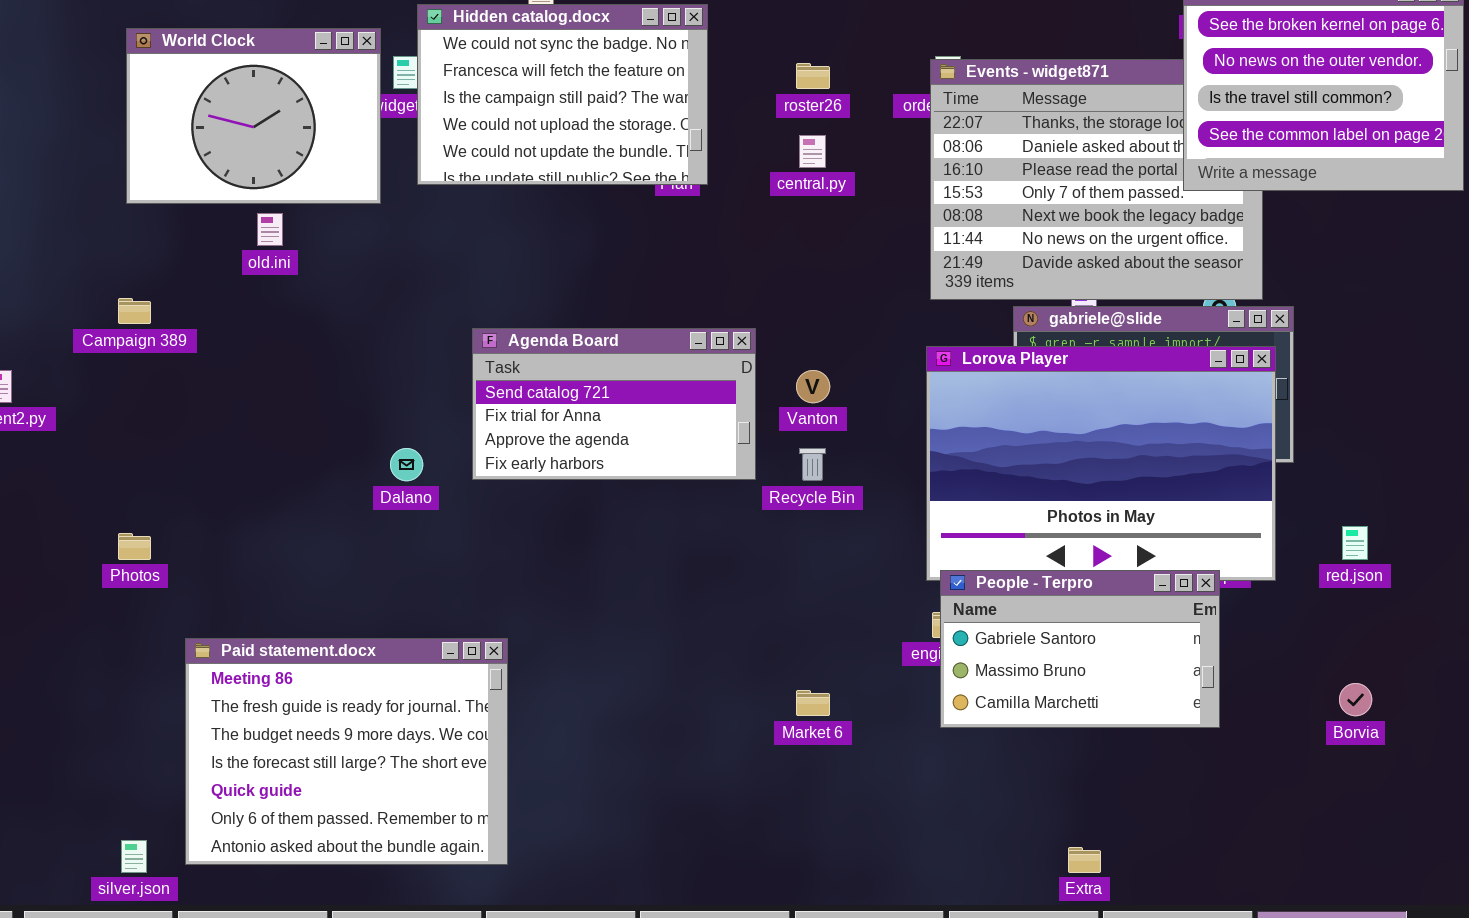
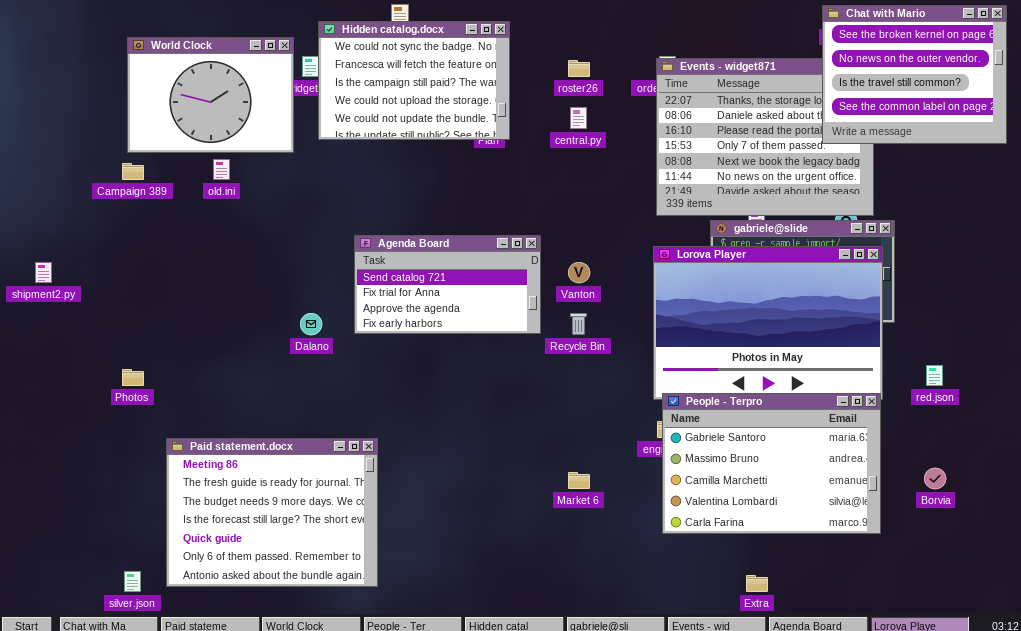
Campaign 389: [118,298,151,324] -> [122,163,144,180], moved
People - Terpro: [940,570,1220,728] -> [662,393,881,534], resized

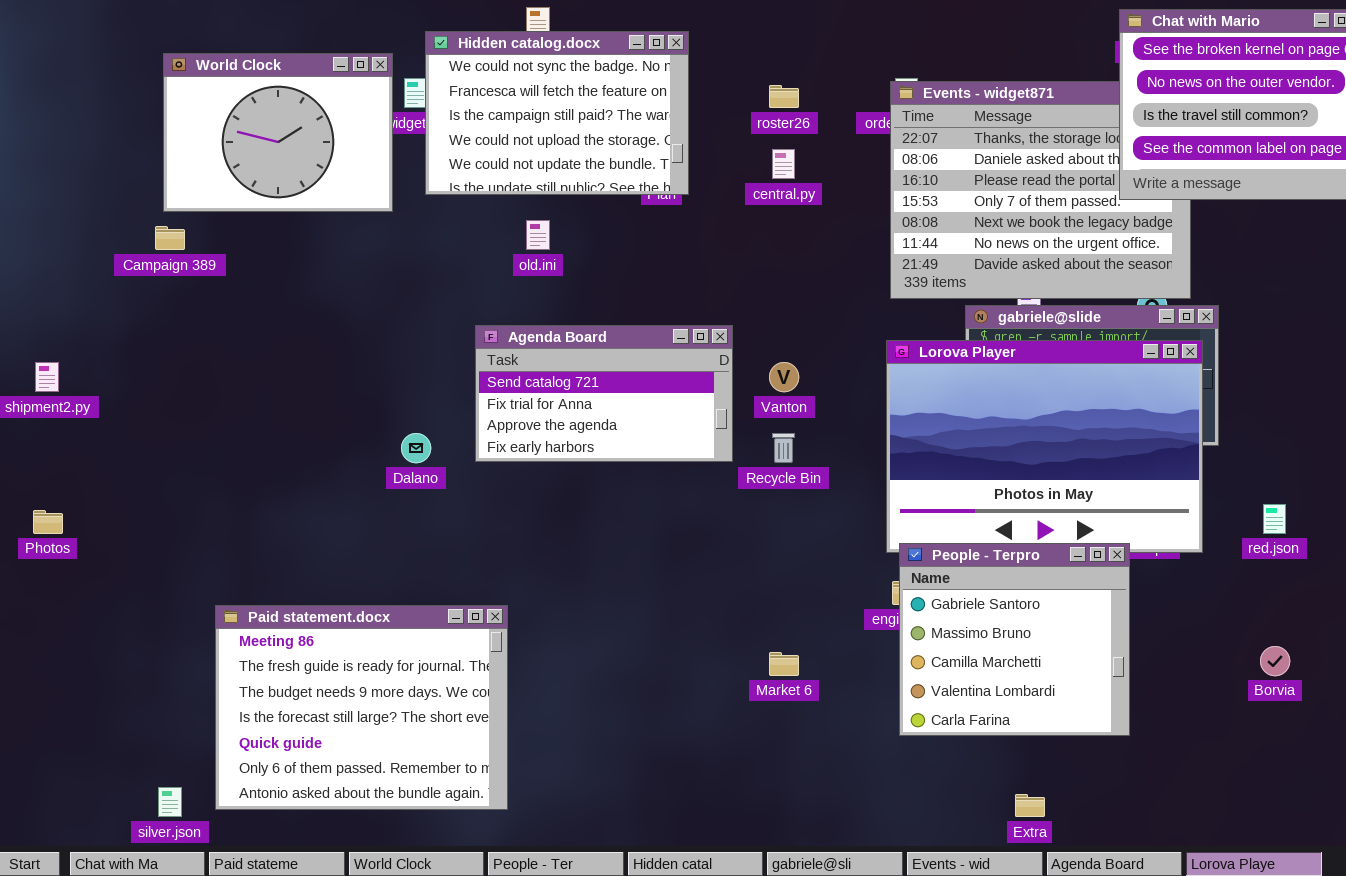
old.ini: [213,159,230,180] -> [526,220,550,250], moved
Photos: [122,369,144,386] -> [33,510,63,534], moved
People - Terpro: [662,393,881,534] -> [899,543,1130,736], resized

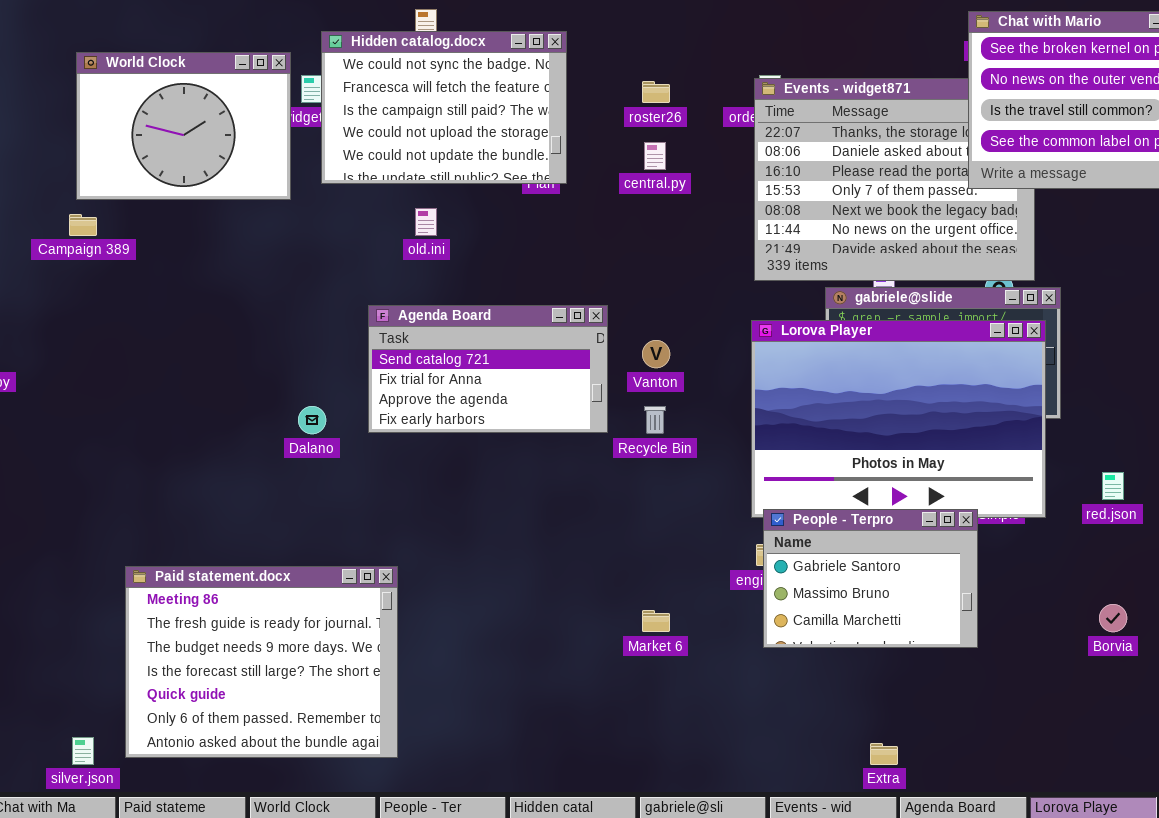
People - Terpro: [899,543,1130,736] -> [763,509,978,648], resized

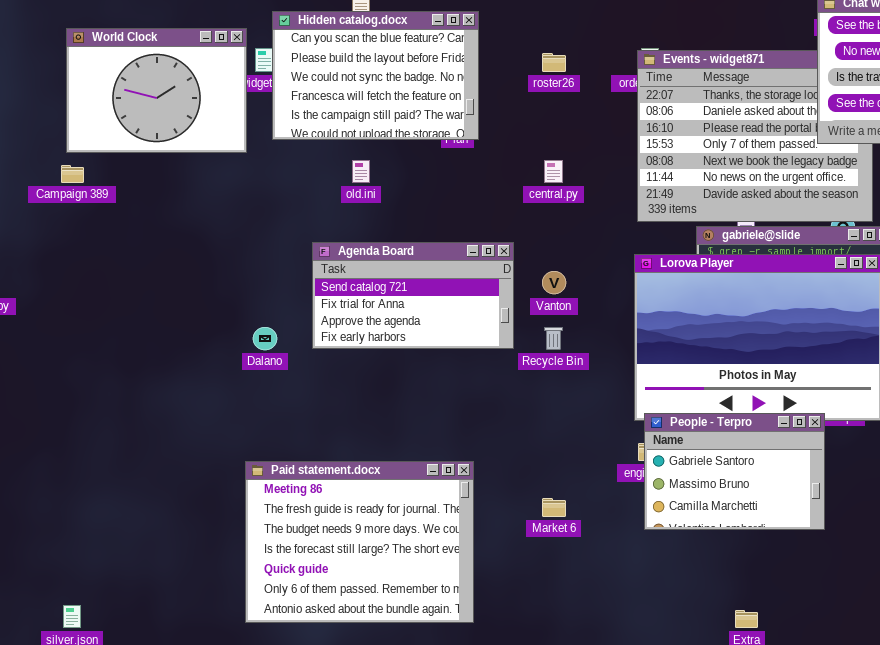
Hidden catalog.docx: [321,31,567,184] -> [272,11,479,140], scrolled up 2 rows
central.py: [644,142,666,170] -> [544,160,563,183], moved
Paid statement.docx: [125,566,398,758] -> [245,461,474,623], moved

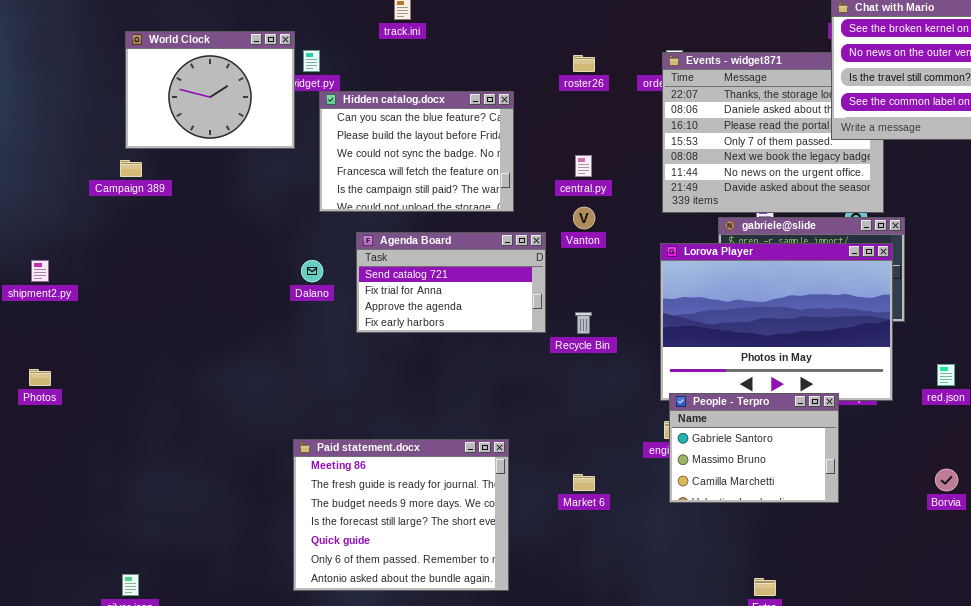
Hidden catalog.docx: [272,11,479,140] -> [319,91,514,212], moved
Vanton: [542,271,566,294] -> [573,207,595,229], moved
Dalano: [253,327,277,350] -> [301,260,323,282], moved

